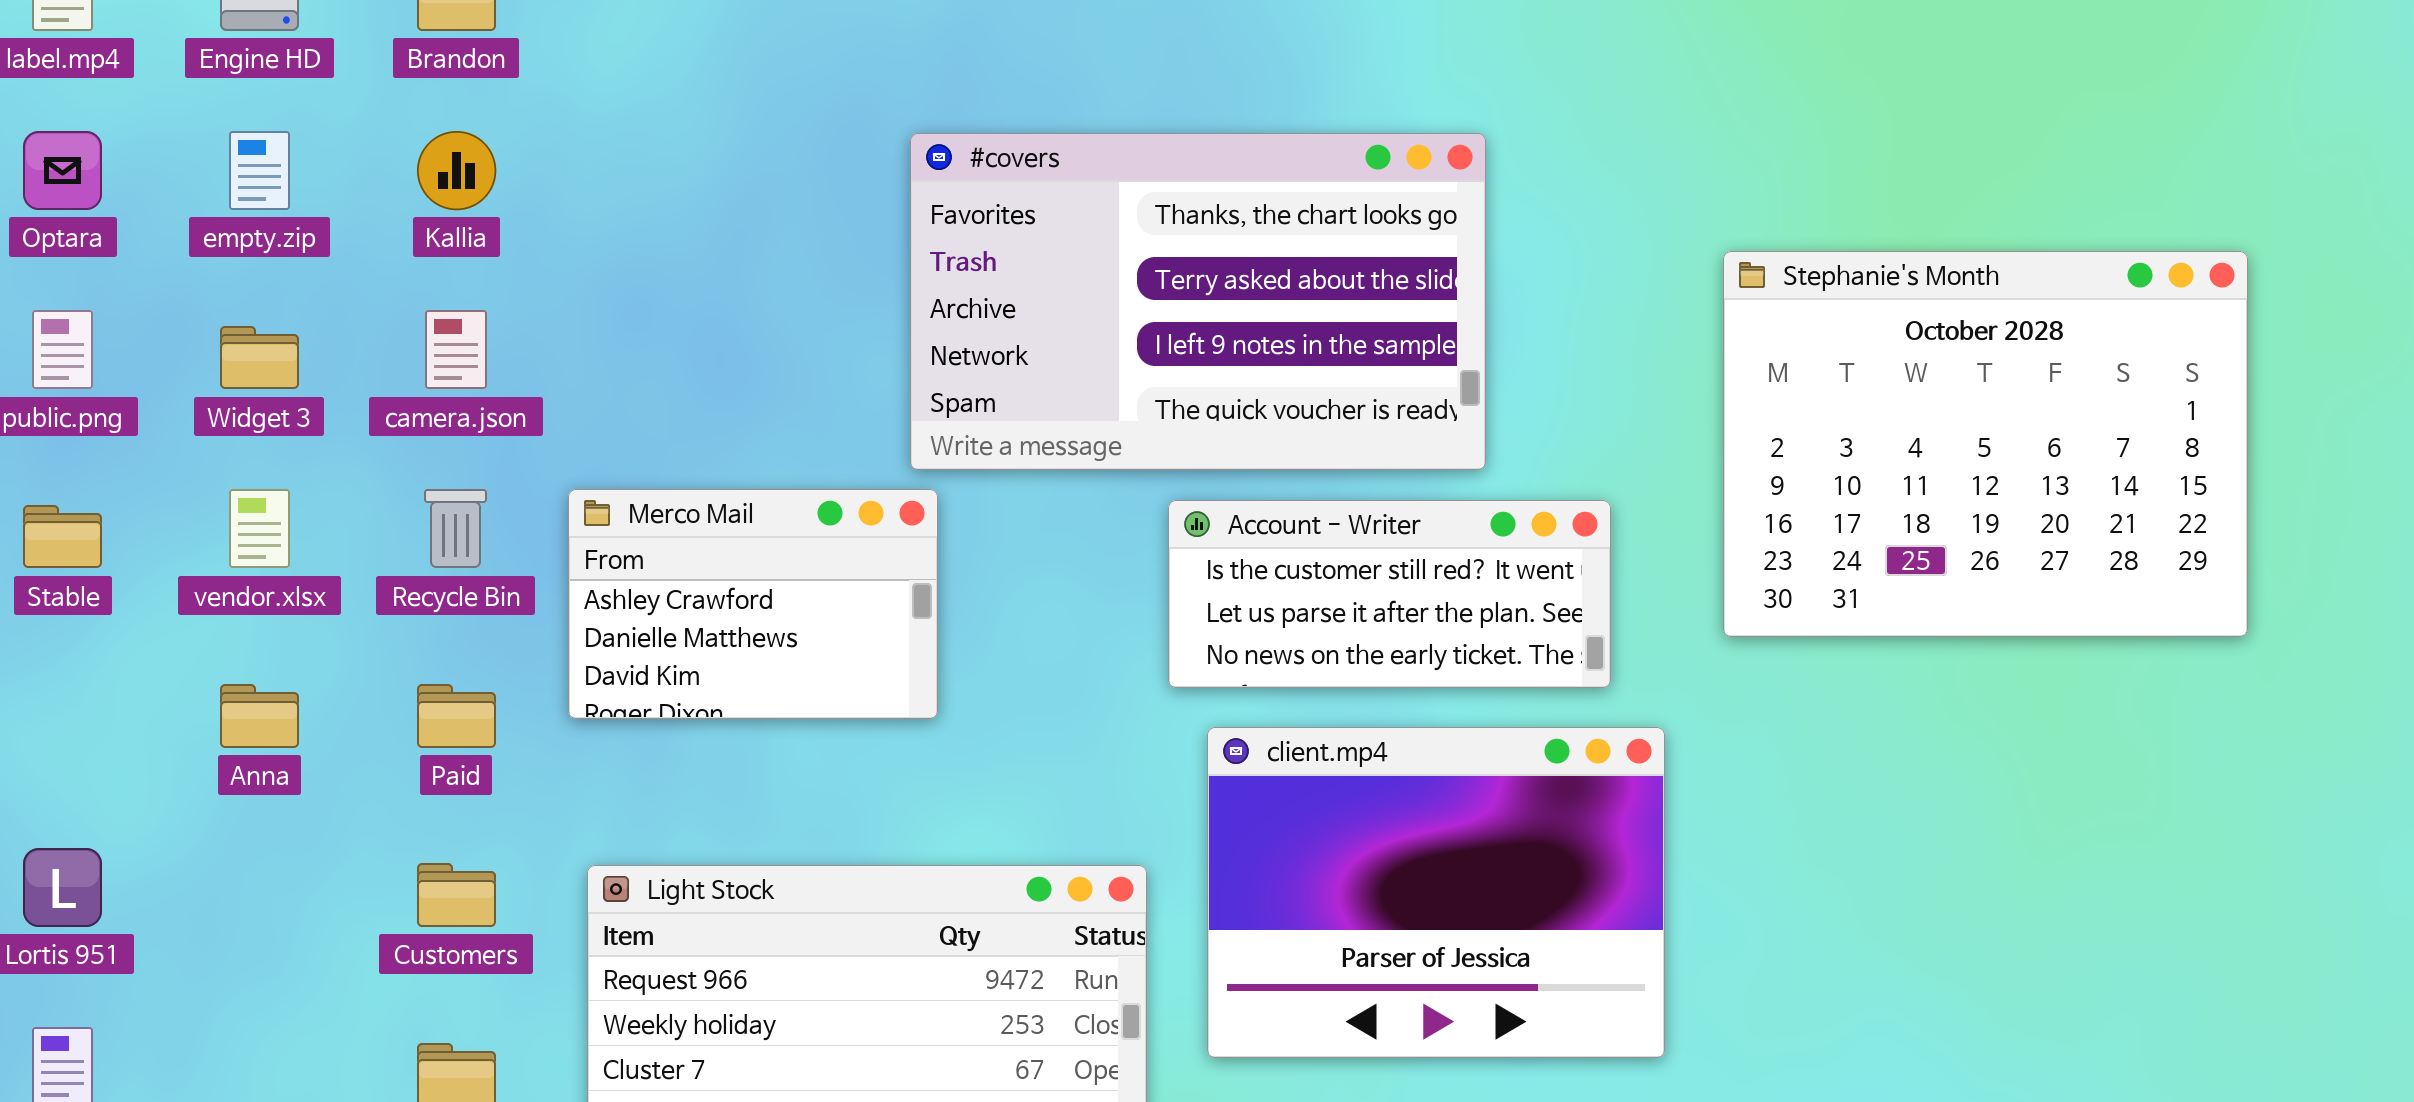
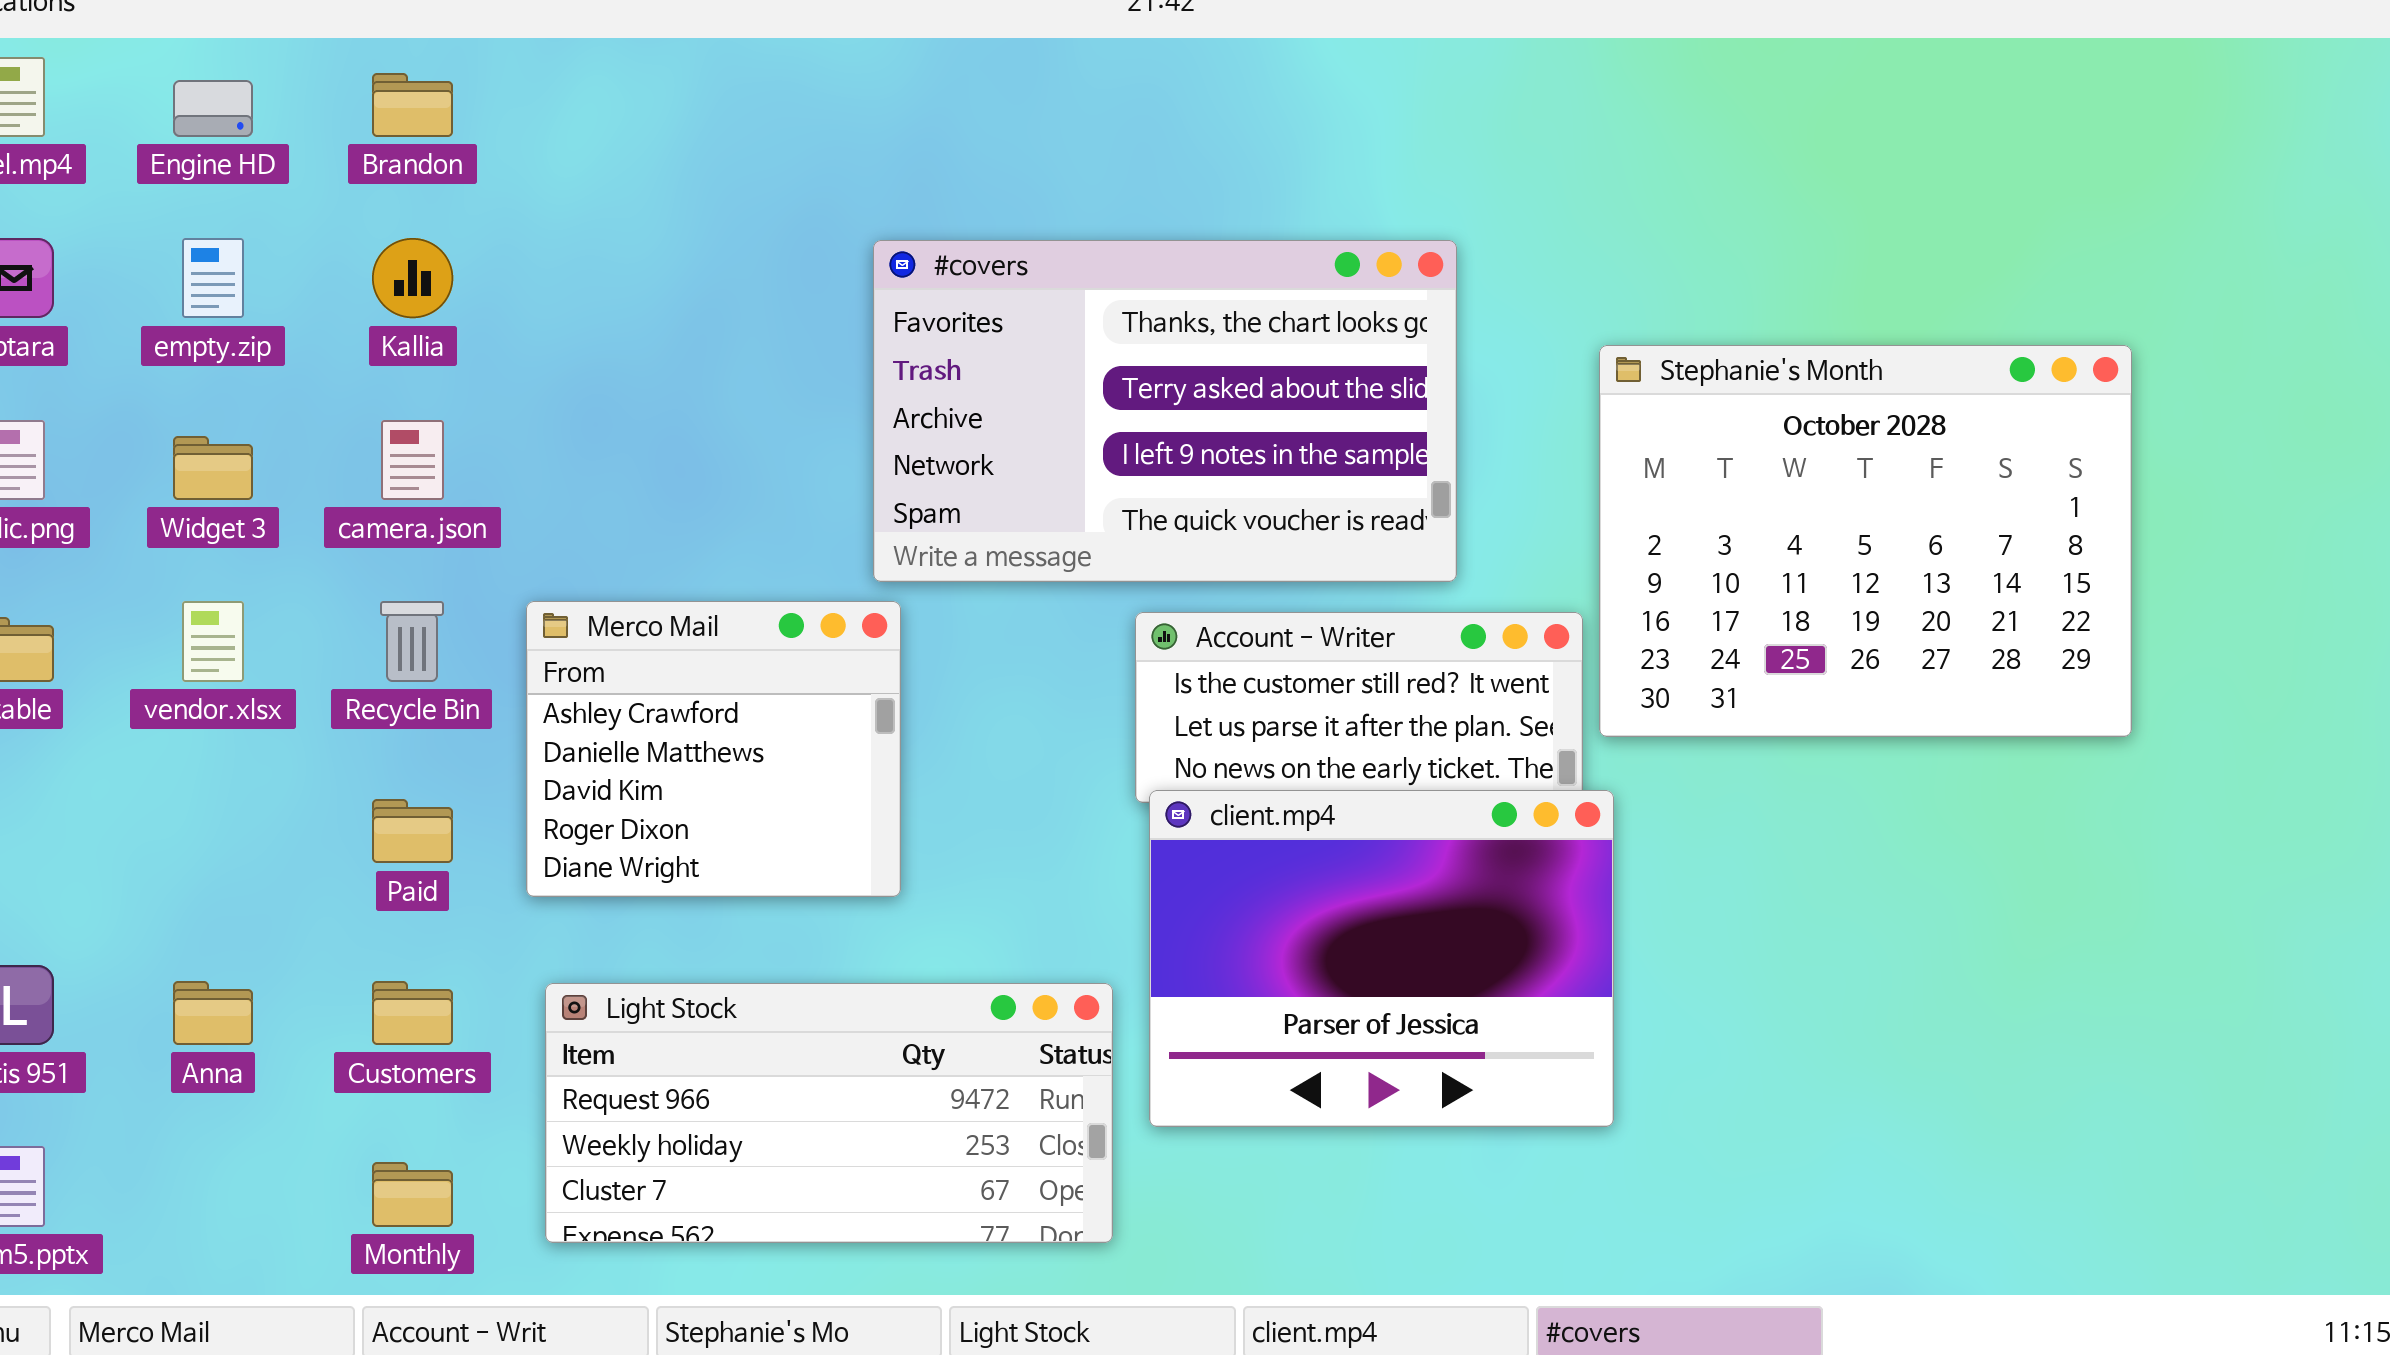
Stephanie's Month: [1723,251,2248,637] -> [1599,345,2132,737], moved
Merco Mail: [568,489,938,719] -> [526,601,901,897], resized
Anna: [220,684,299,748] -> [173,981,253,1045], moved
client.mp4: [1207,727,1665,1058] -> [1149,790,1614,1127], moved

